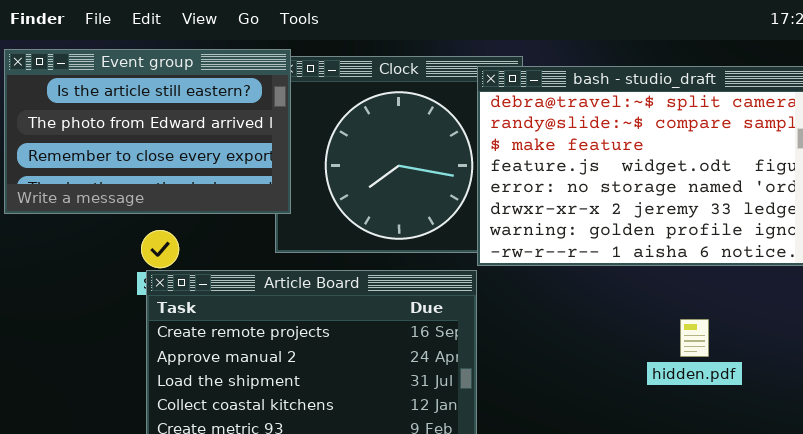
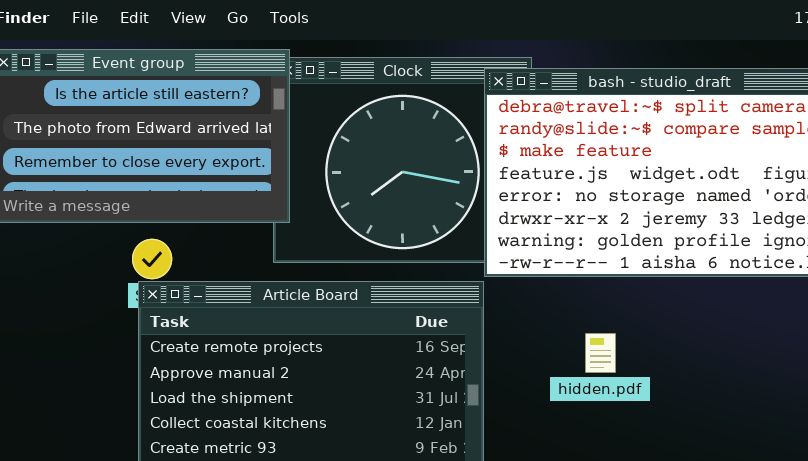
hidden.pdf: [680,319,709,357] -> [585,333,616,373], moved

